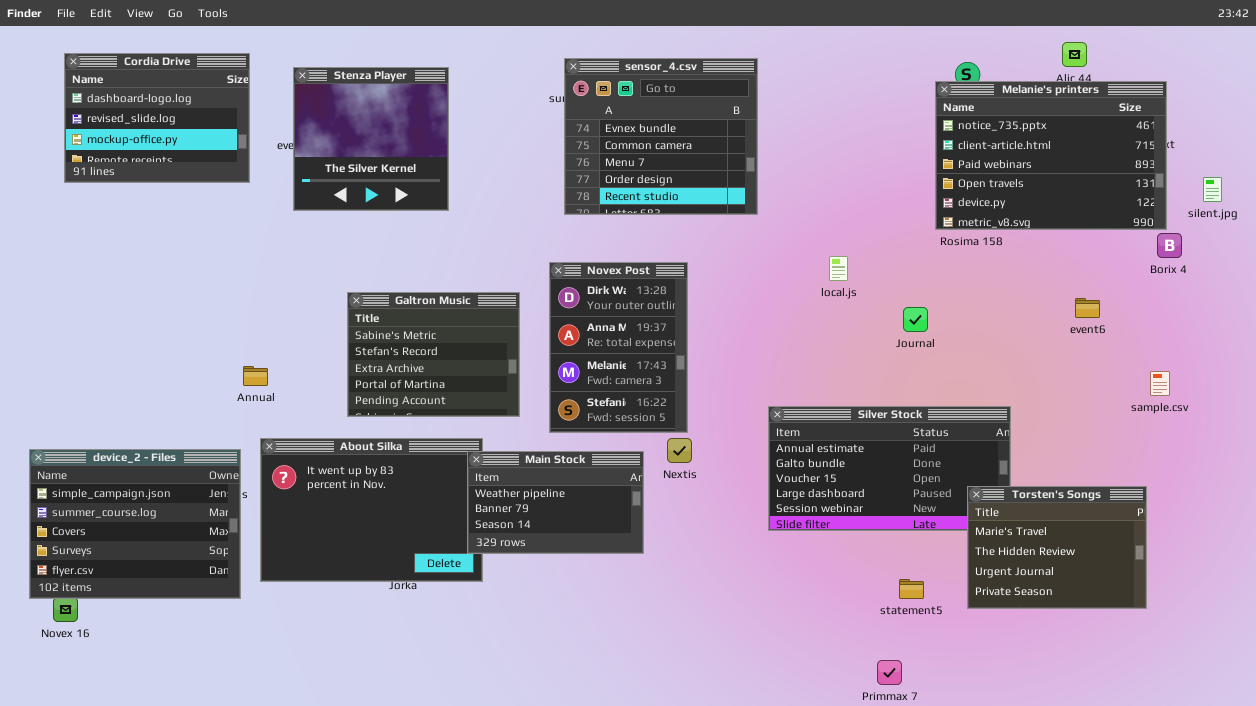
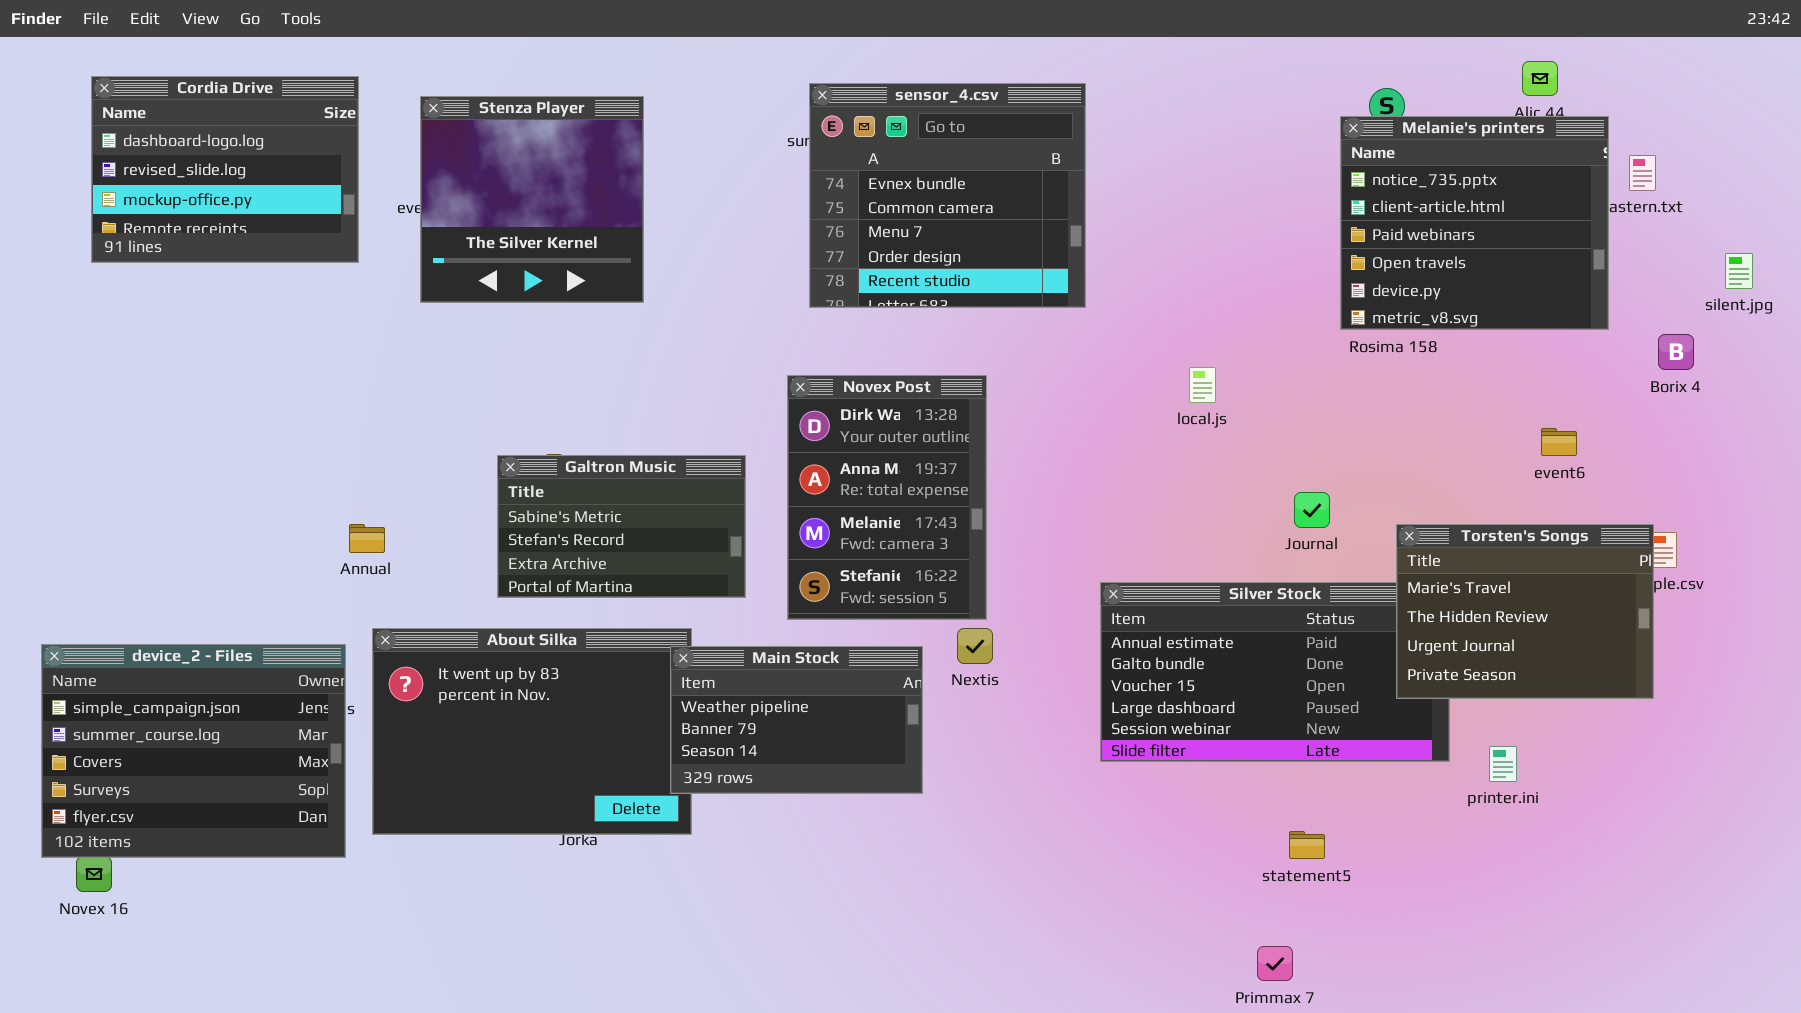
Melanie's printers: [935,81,1167,230] -> [1340,116,1609,330], resized
Galtron Music: [347,292,520,417] -> [497,455,746,598], resized
Journal: [903,307,928,332] -> [1294,492,1330,528], moved
Torsten's Songs: [967,486,1147,609] -> [1396,524,1654,699], moved

